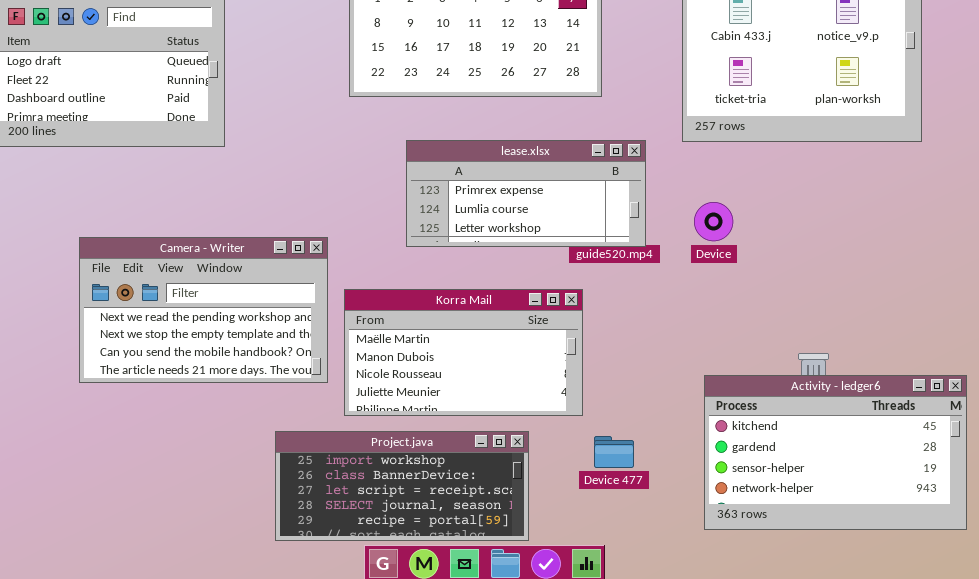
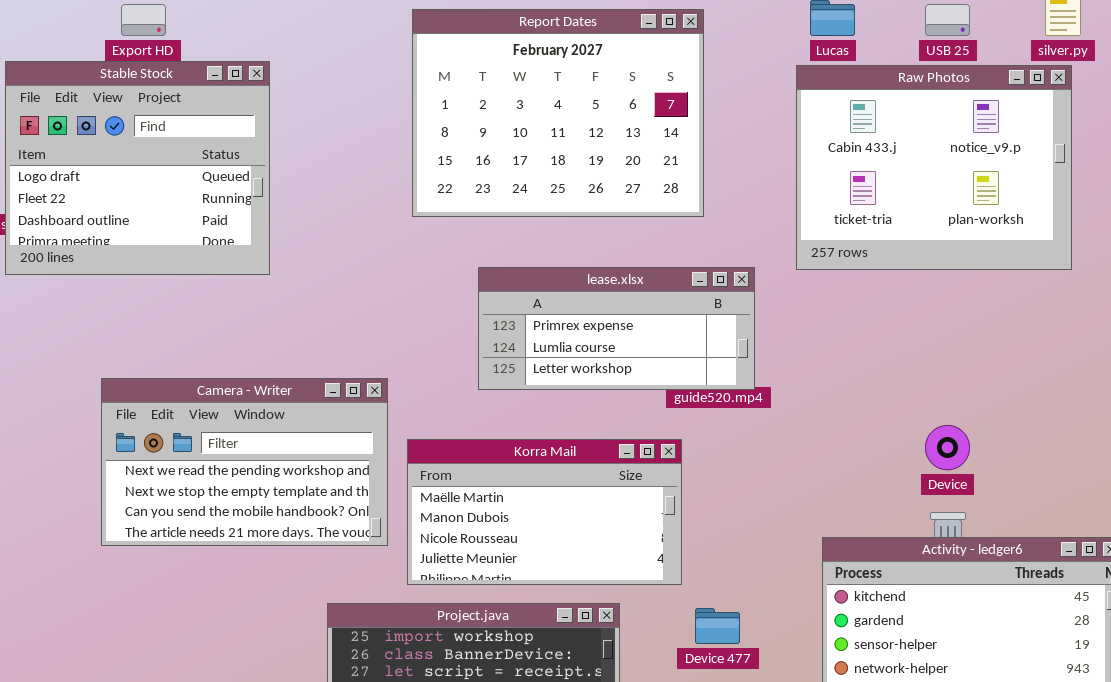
Device: [694,202,733,241] -> [925,425,970,470], moved

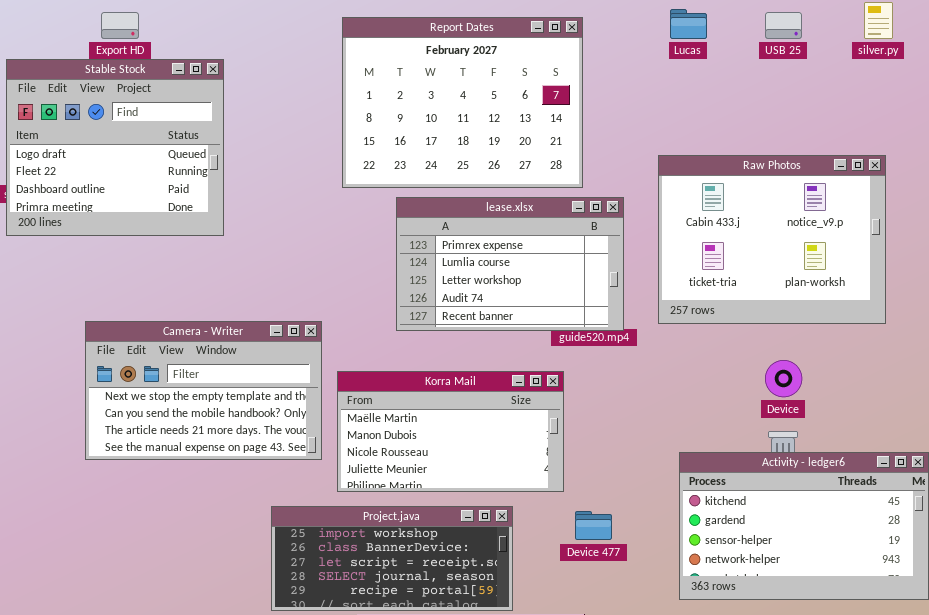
Raw Photos: [796,65,1072,270] -> [658,155,886,324], moved
lease.xlsx: [478,267,755,390] -> [396,197,624,331], resized
Camera - Writer: [101,378,388,546] -> [85,321,322,460], scrolled down 1 row

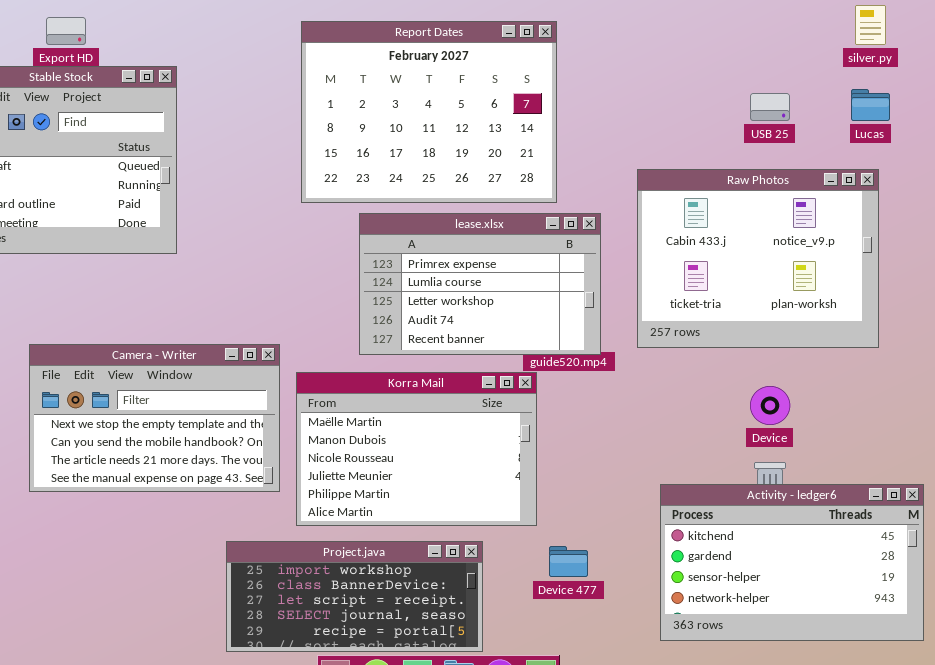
Lucas: [670,9,707,39] -> [851,89,890,121], moved
USB 25: [765,12,802,39] -> [750,93,790,121], moved
Korra Mail: [337,371,564,492] -> [296,372,537,526], resized

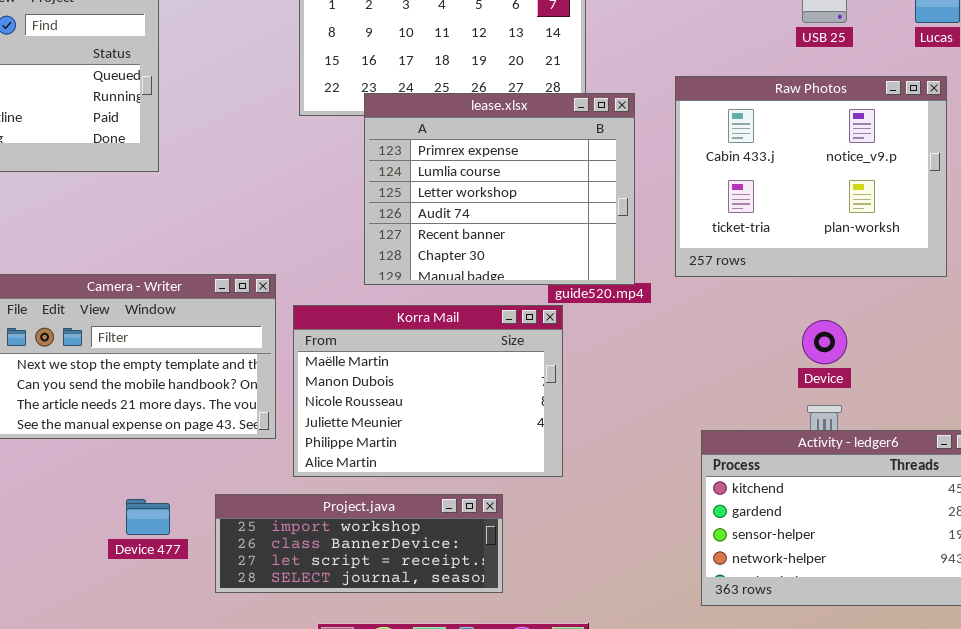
lease.xlsx: [359,213,601,355] -> [364,93,635,285], resized
Project.java: [226,541,483,652] -> [215,494,503,593], resized
Device 477: [549,546,588,577] -> [126,499,170,535], moved

